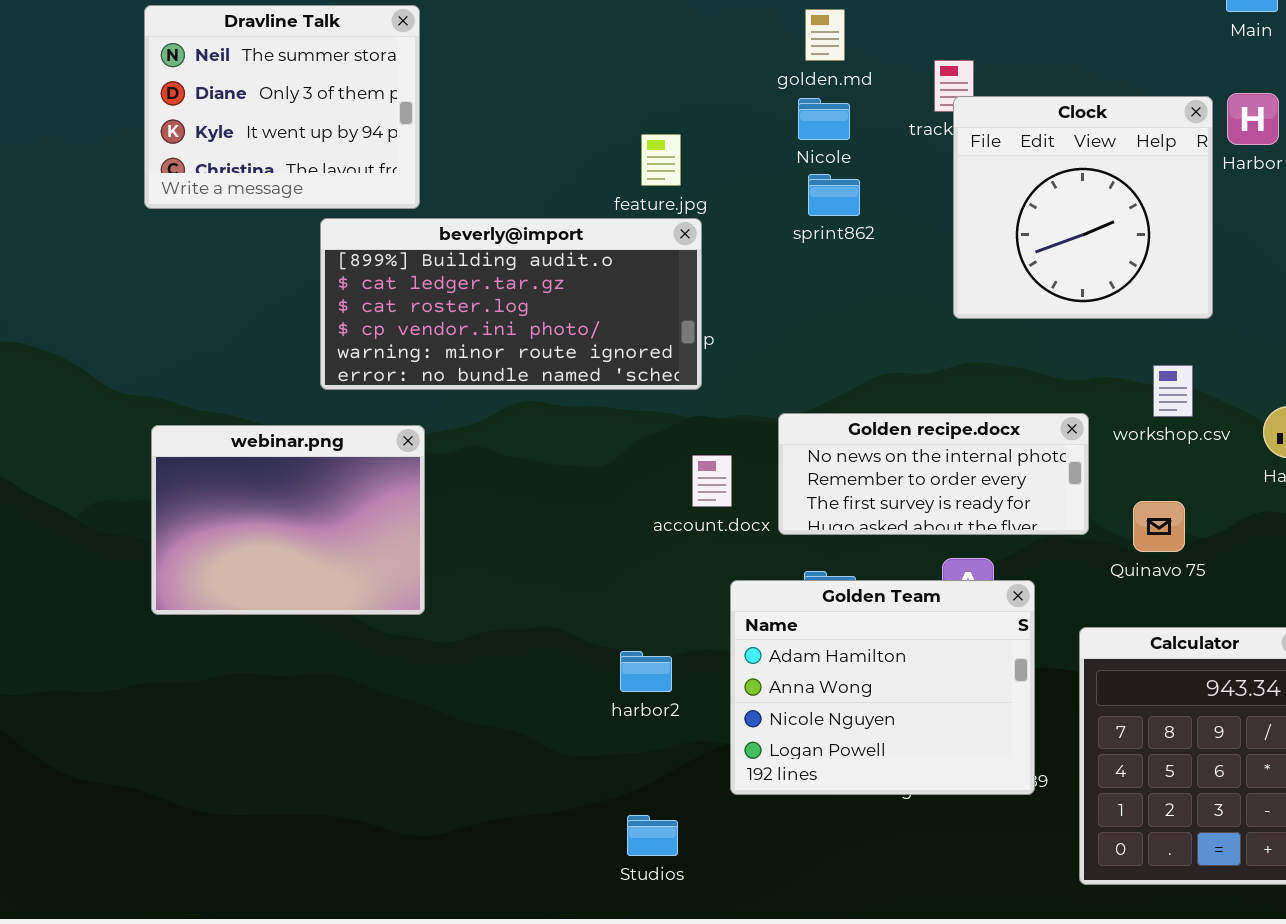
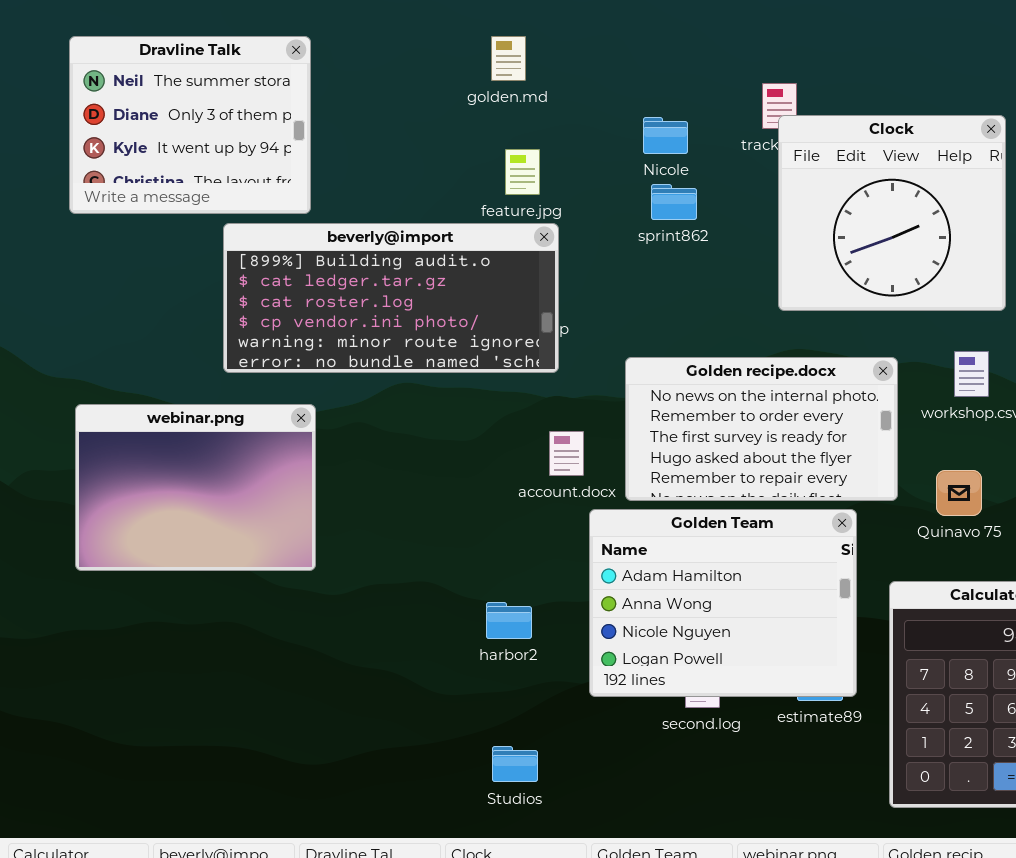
golden.md: [805,9,845,61] -> [491,36,526,81], moved
Golden recipe.docx: [778,413,1089,535] -> [625,357,898,501], resized
Golden Team: [730,580,1035,795] -> [589,509,857,697], moved

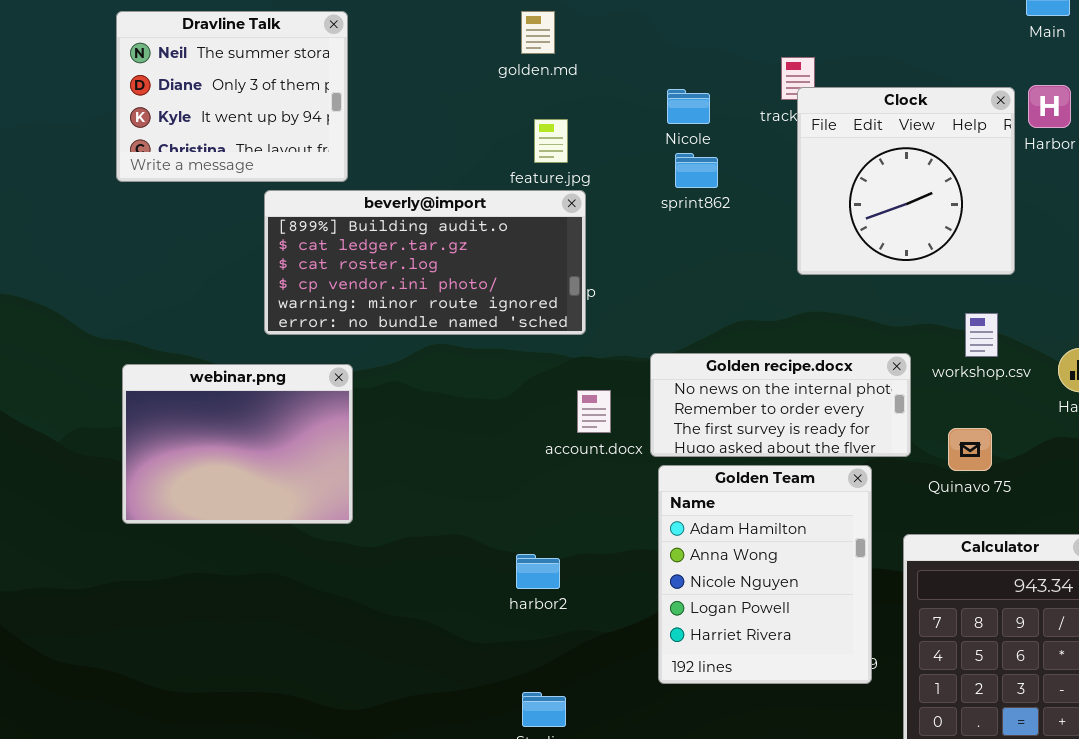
Golden recipe.docx: [625,357,898,501] -> [650,353,911,457], resized
Golden Team: [589,509,857,697] -> [658,465,872,684], resized

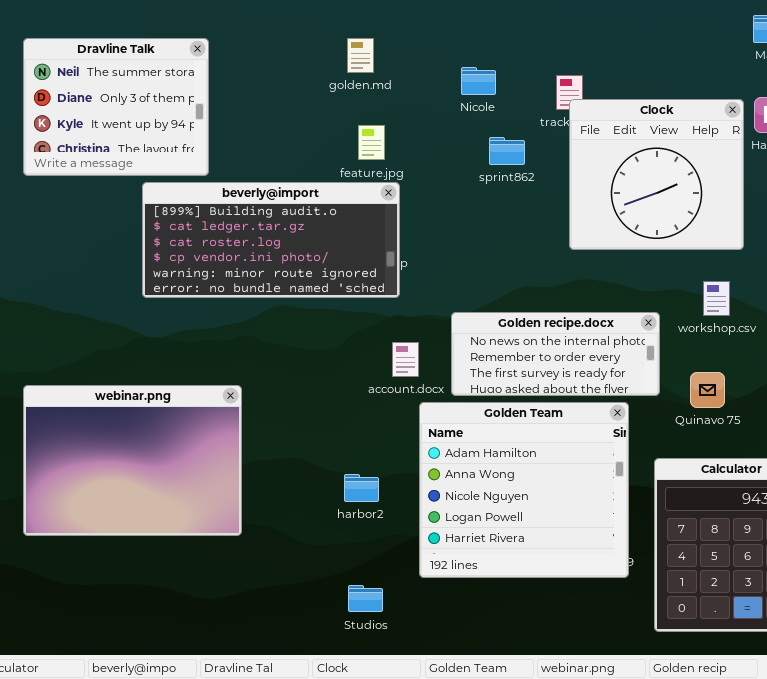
Nicole: [667,89,710,124] -> [461,67,496,95], moved
sprint862: [675,153,718,188] -> [489,137,525,165], moved
webinar.png: [122,364,353,524] -> [23,385,242,536], moved, resized
Golden Team: [658,465,872,684] -> [419,402,629,578], resized

